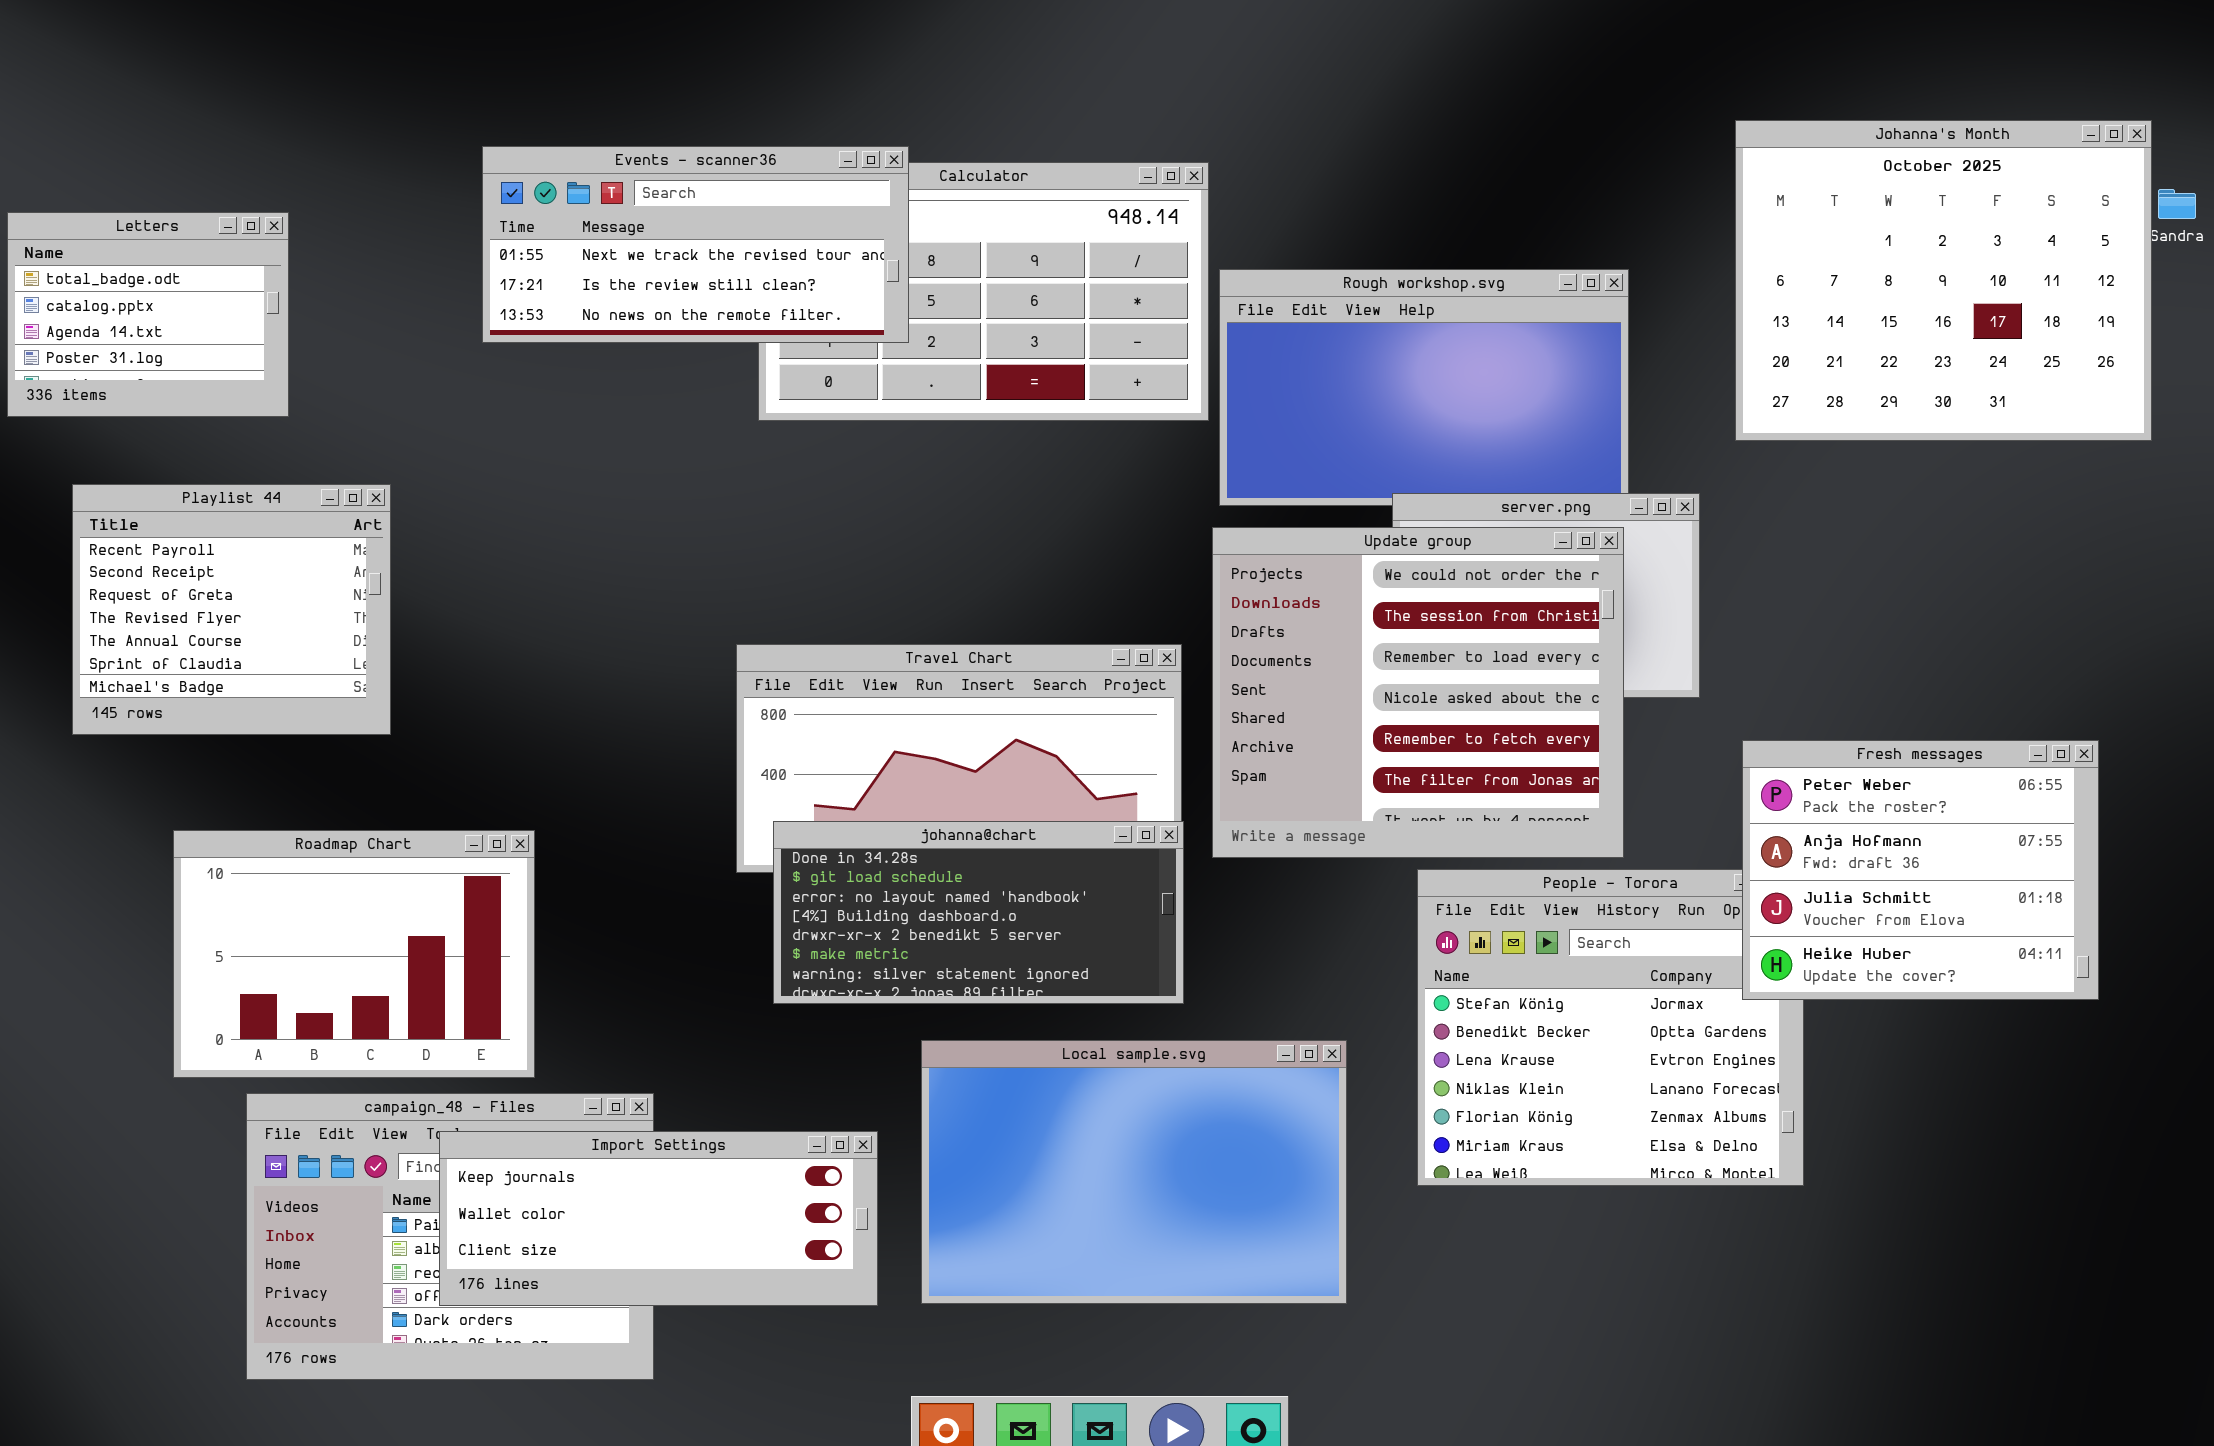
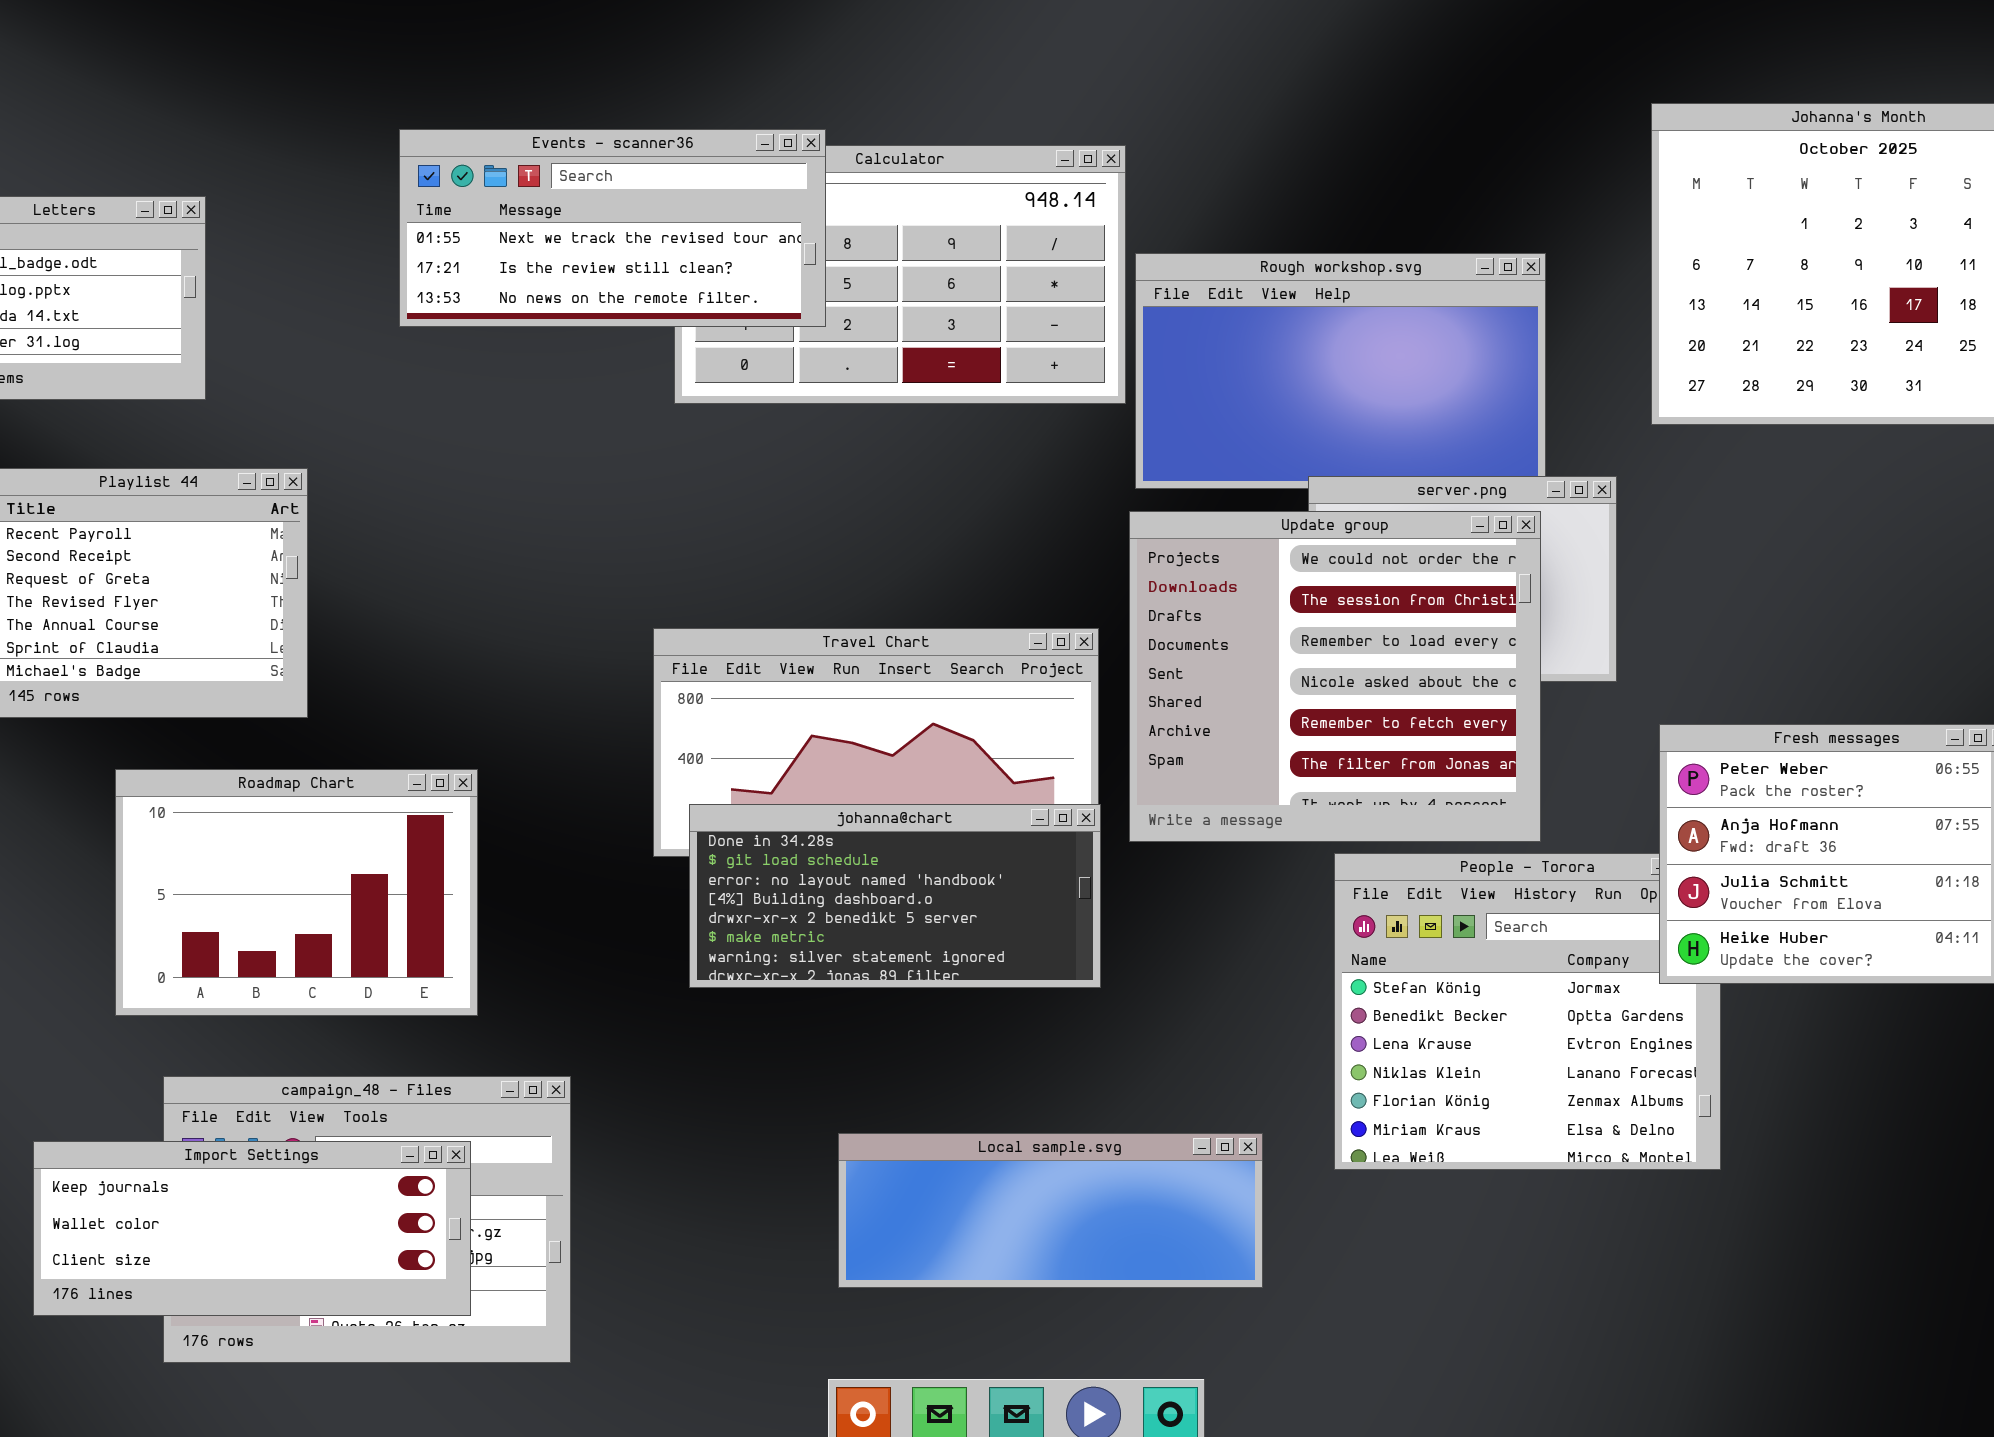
Roadmap Chart: [173,830,535,1078] -> [115,769,478,1016], moved
Local sample.svg: [921,1040,1347,1304] -> [838,1133,1263,1288], resized
Import Settings: [439,1131,878,1306] -> [33,1141,471,1316], moved

